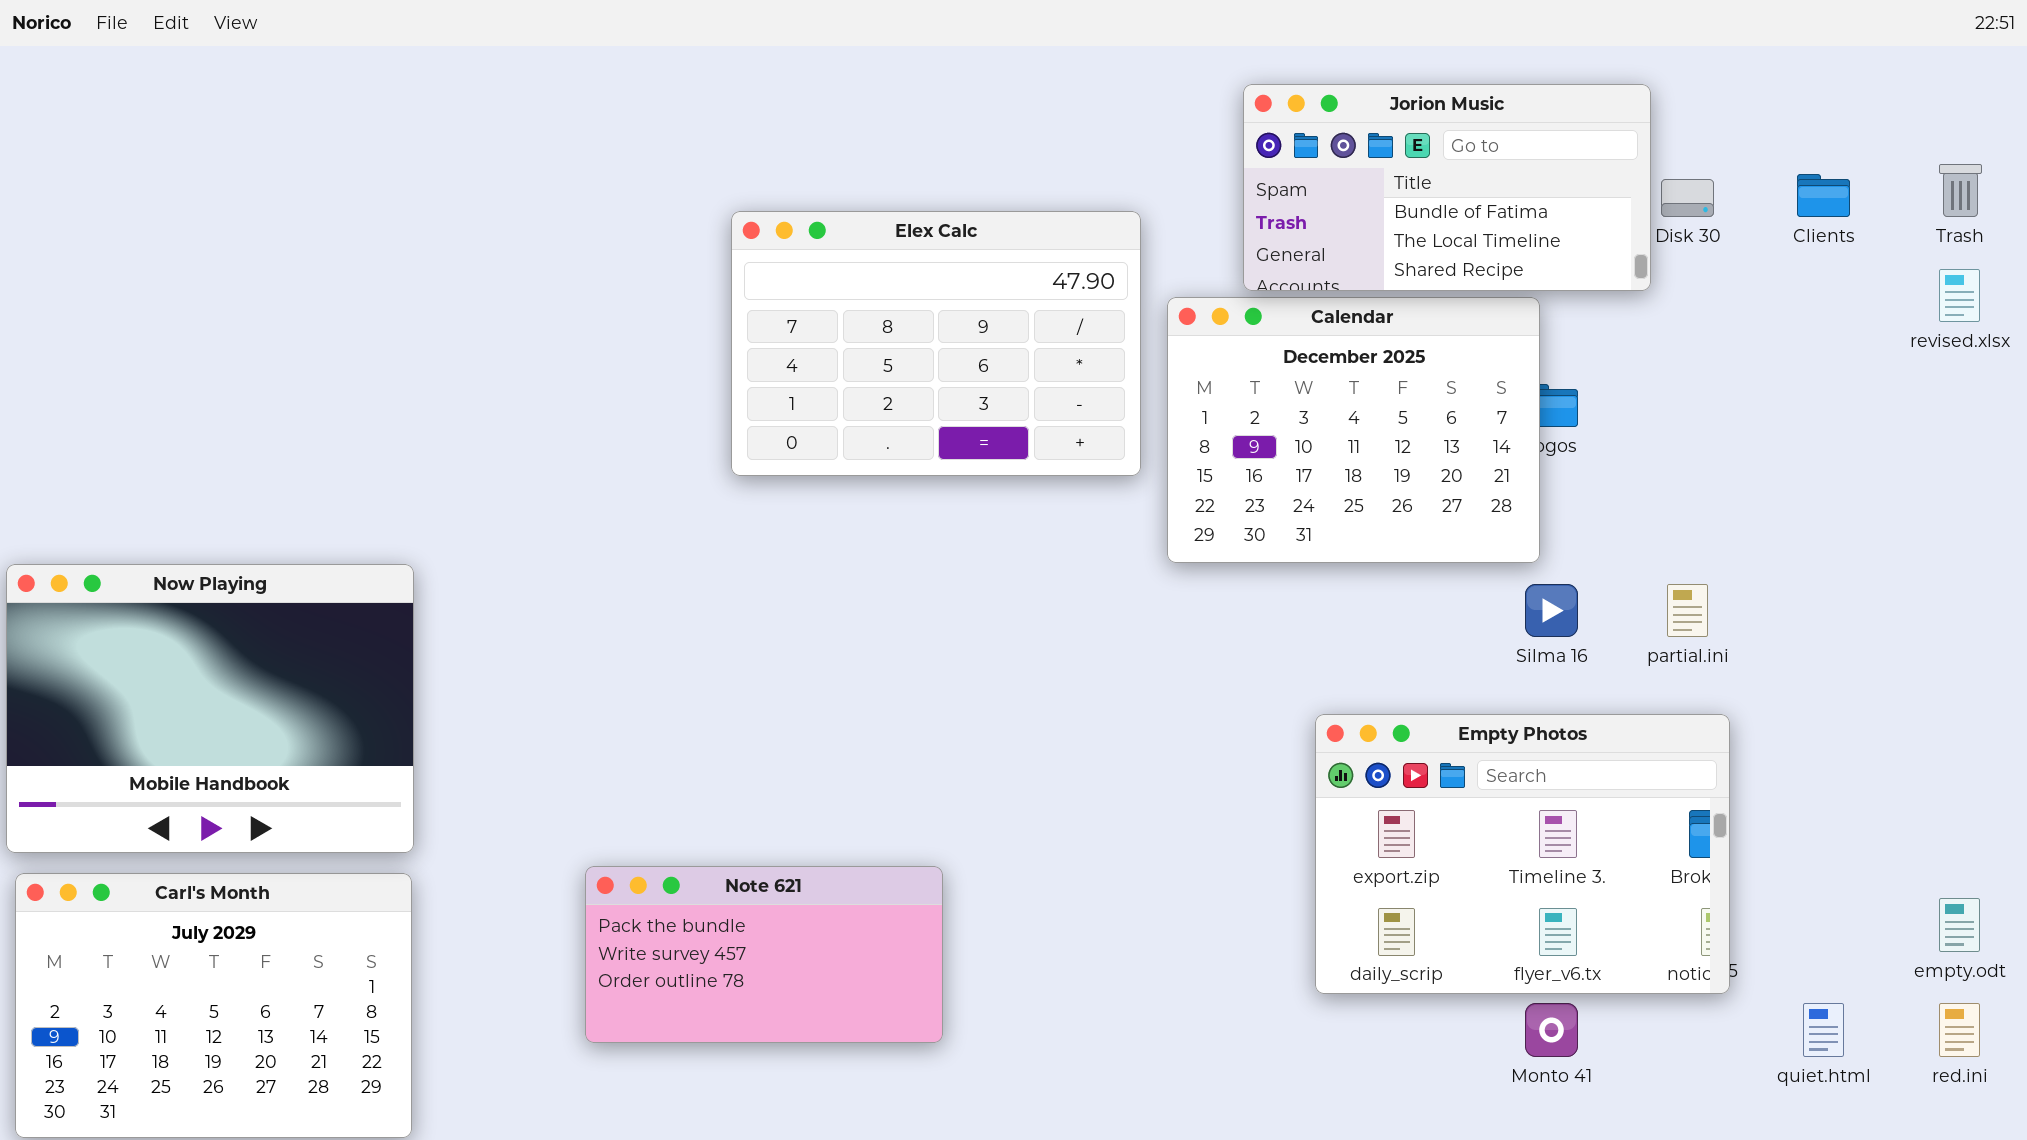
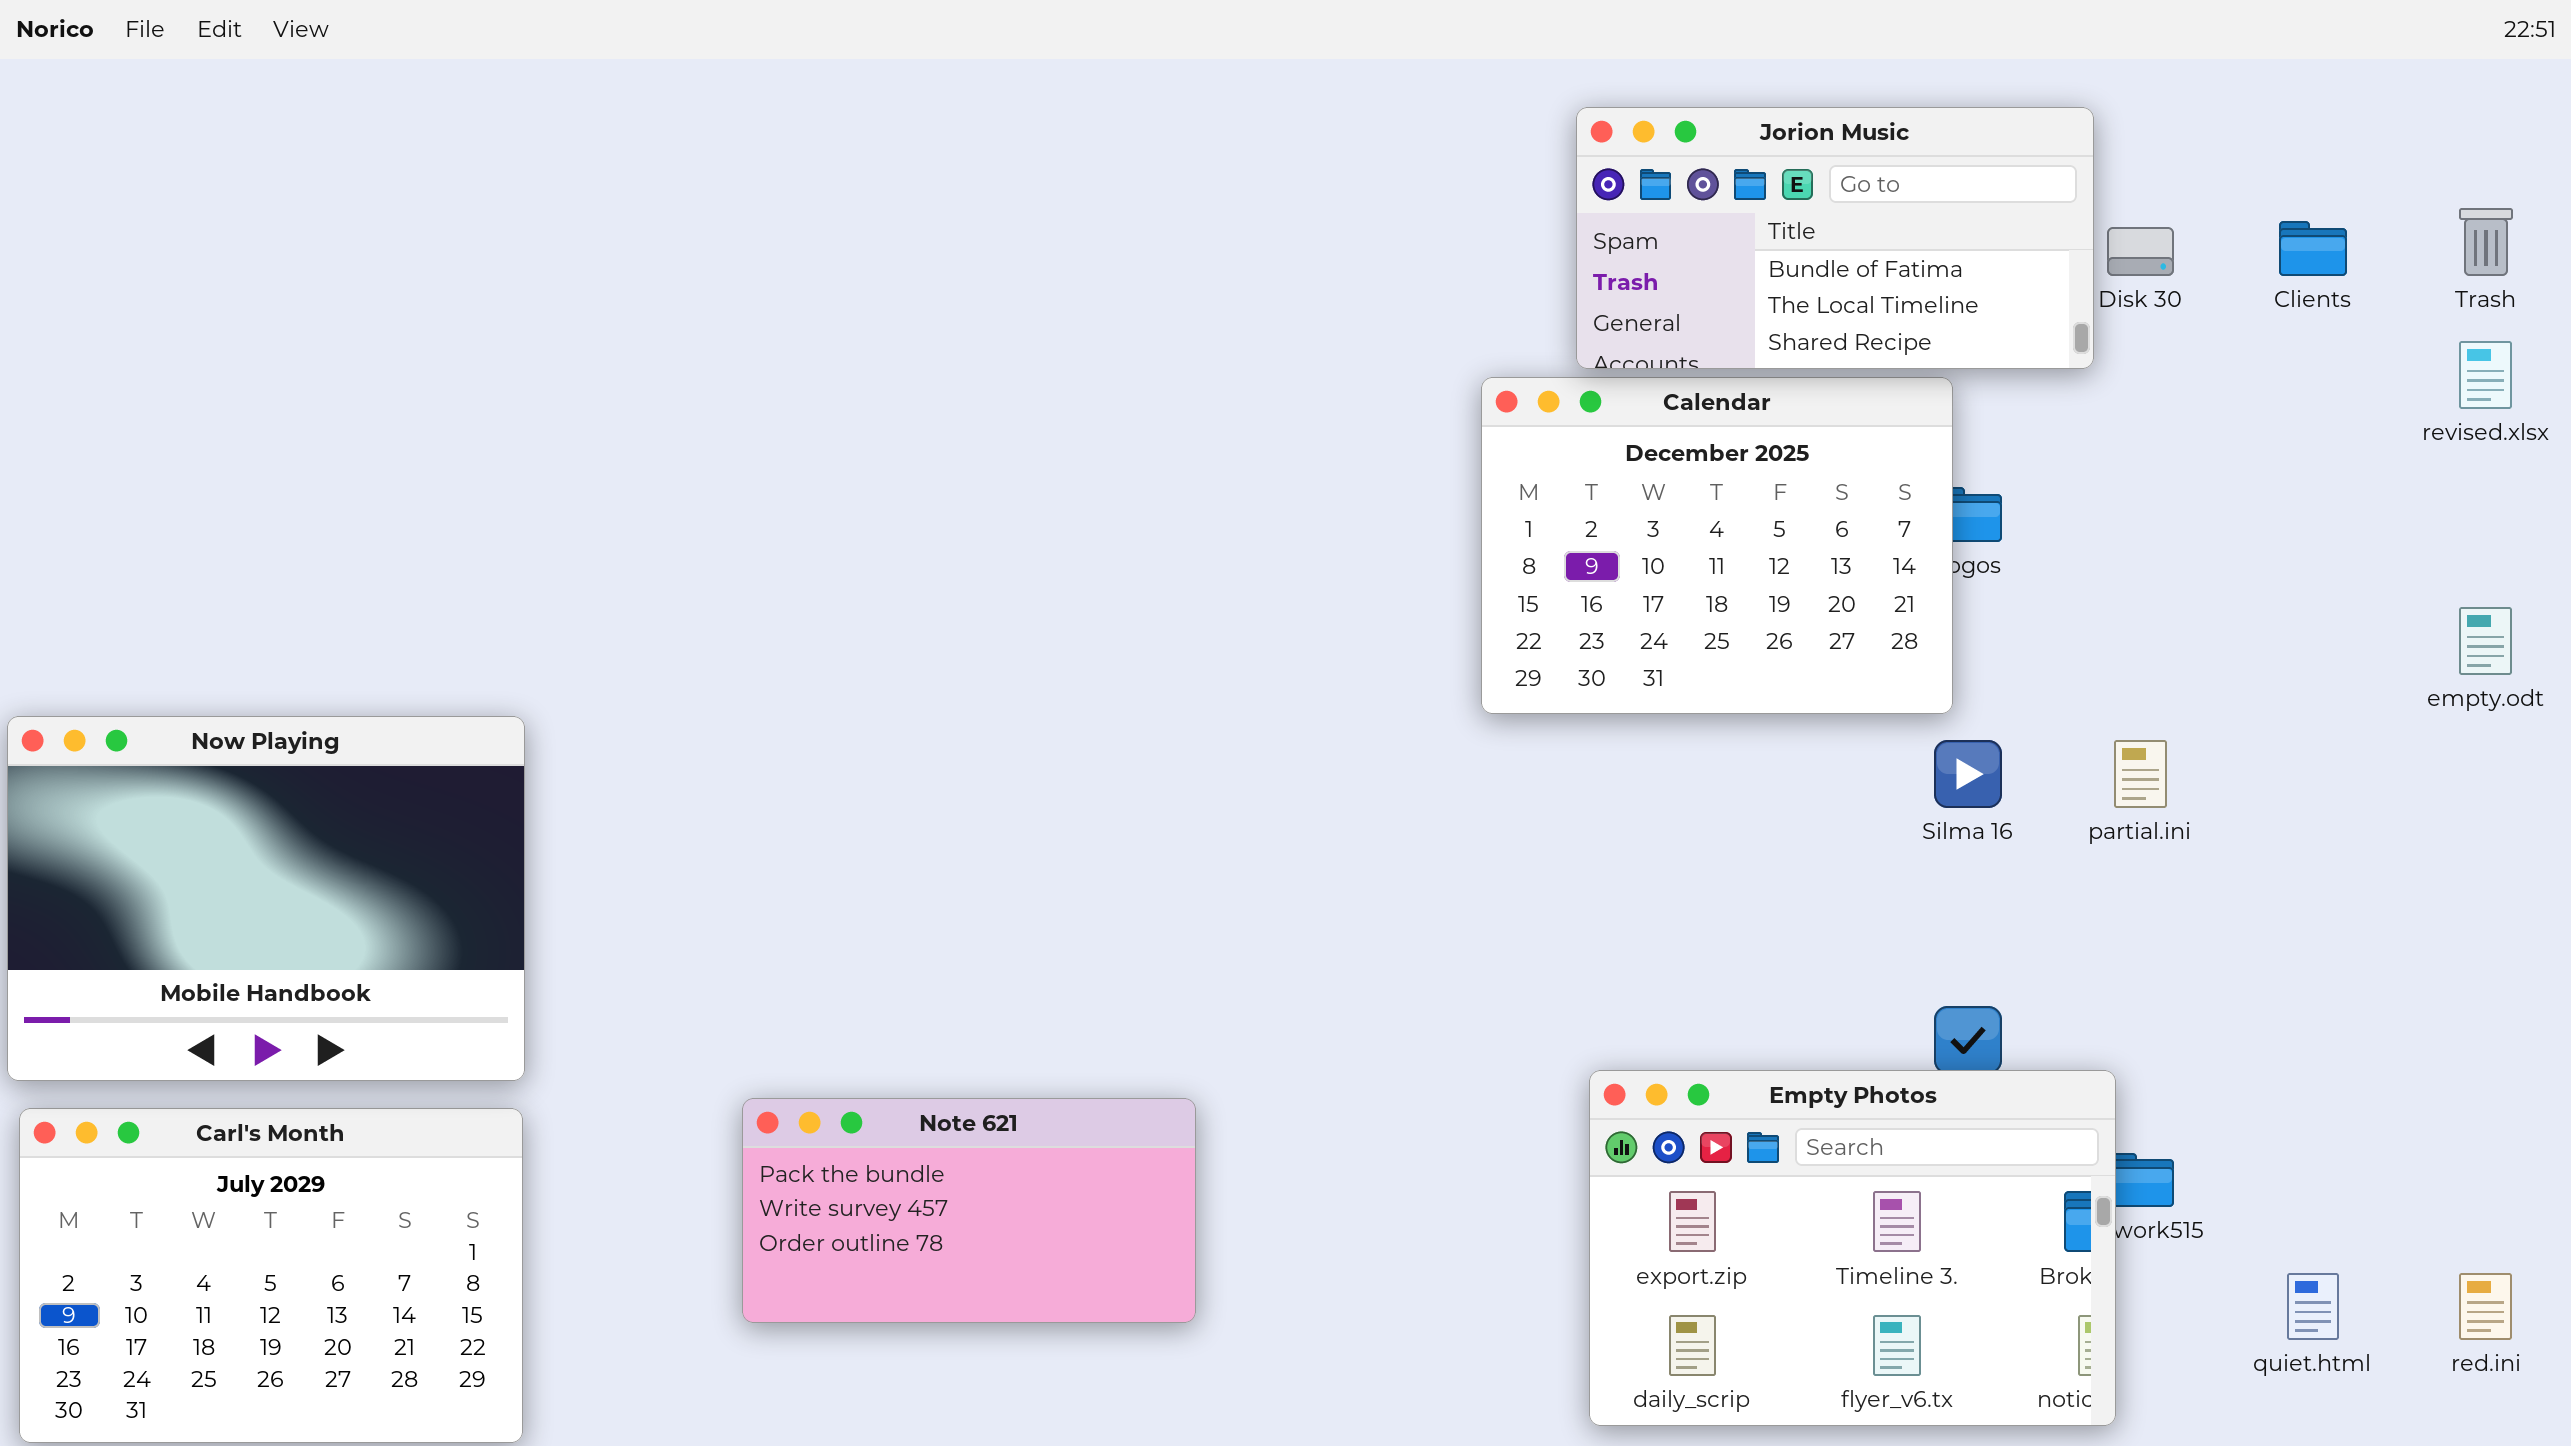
Elex Calc: [731,211,1141,476] -> none, closed
Empty Photos: [1315,714,1730,994] -> [1589,1070,2116,1426], moved
empty.odt: [1939,898,1980,952] -> [2459,607,2512,675], moved

